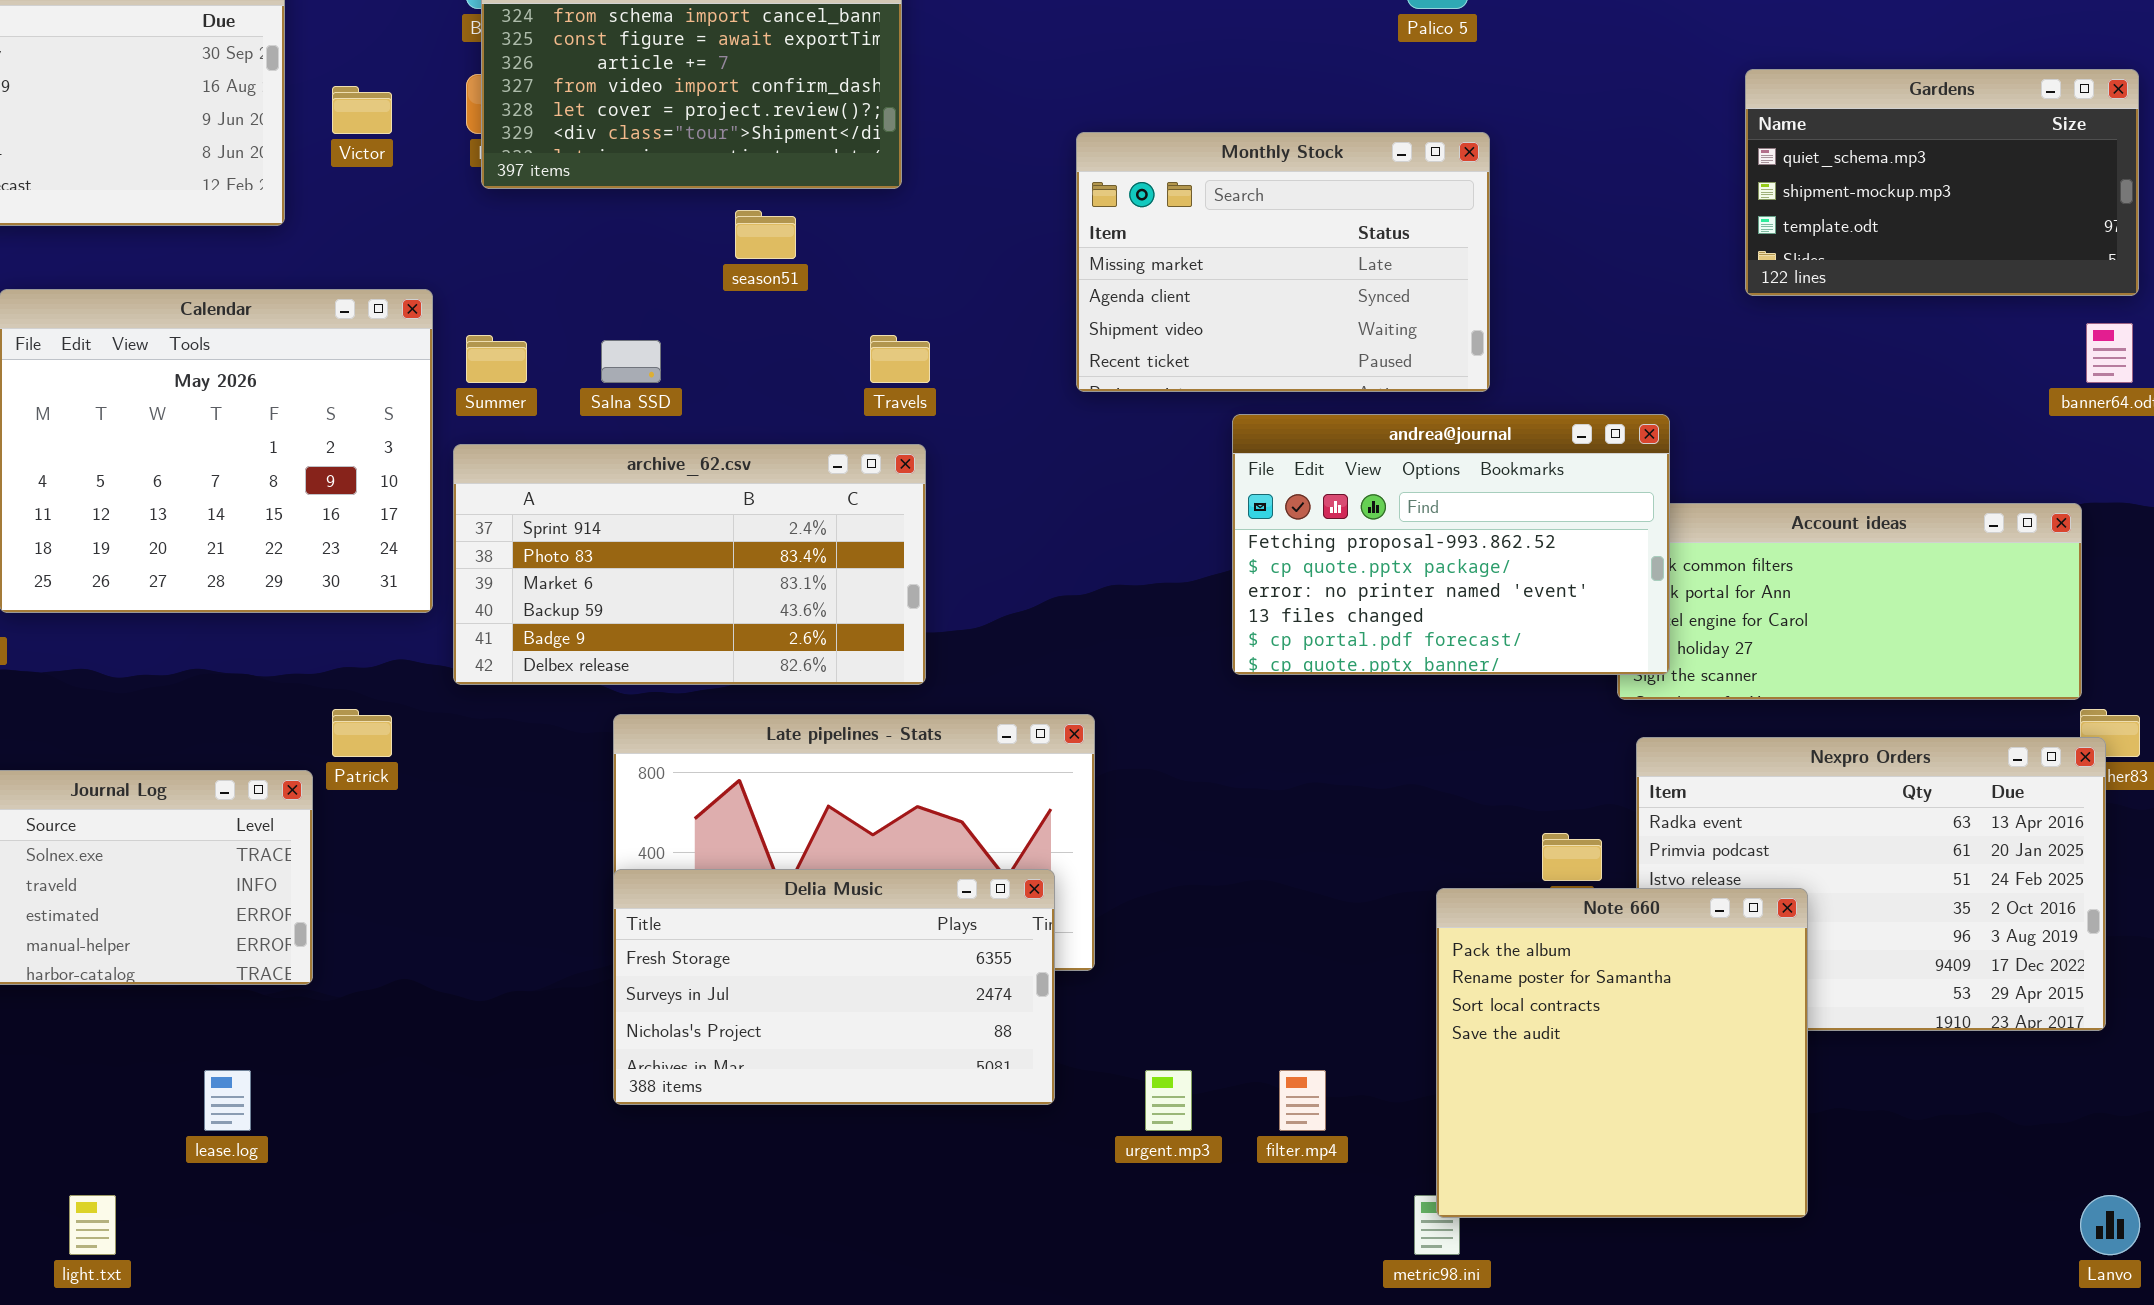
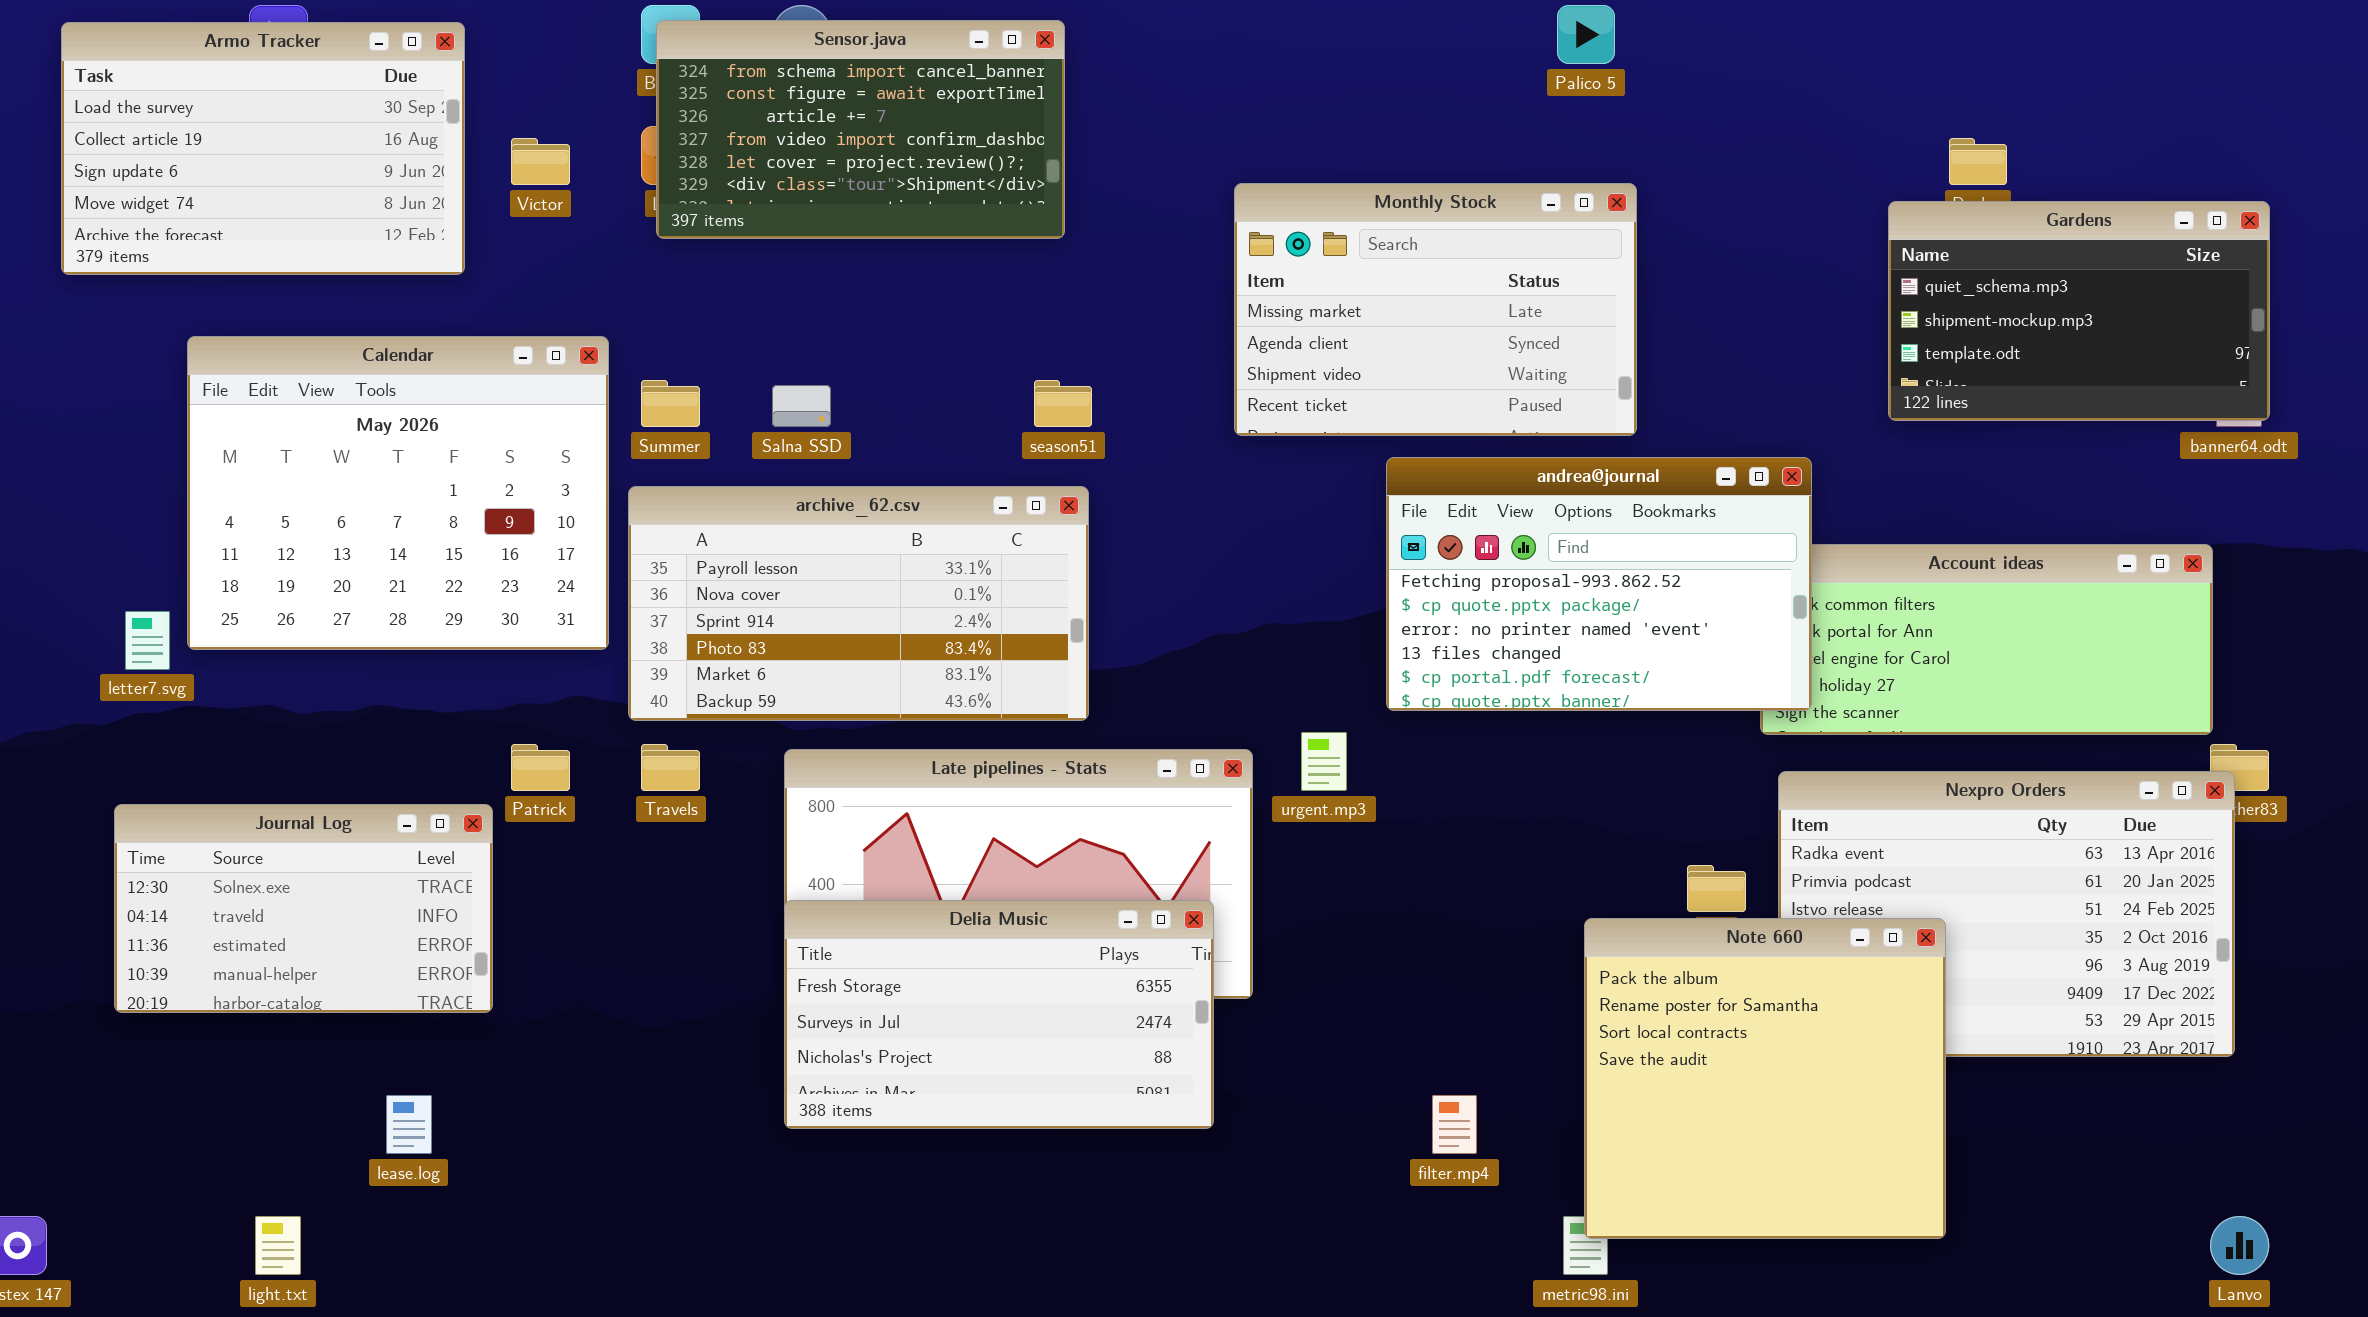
Gardens: [1745,69,2139,296] -> [1888,201,2270,421], moved
season51: [735,210,796,259] -> [1034,380,1092,427], moved
Travels: [870,335,930,383] -> [641,744,700,791], moved
archive_62.csv: [453,444,926,685] -> [628,486,1089,721], scrolled up 2 rows
urgent.mp3: [1145,1070,1192,1131] -> [1301,732,1347,791], moved

